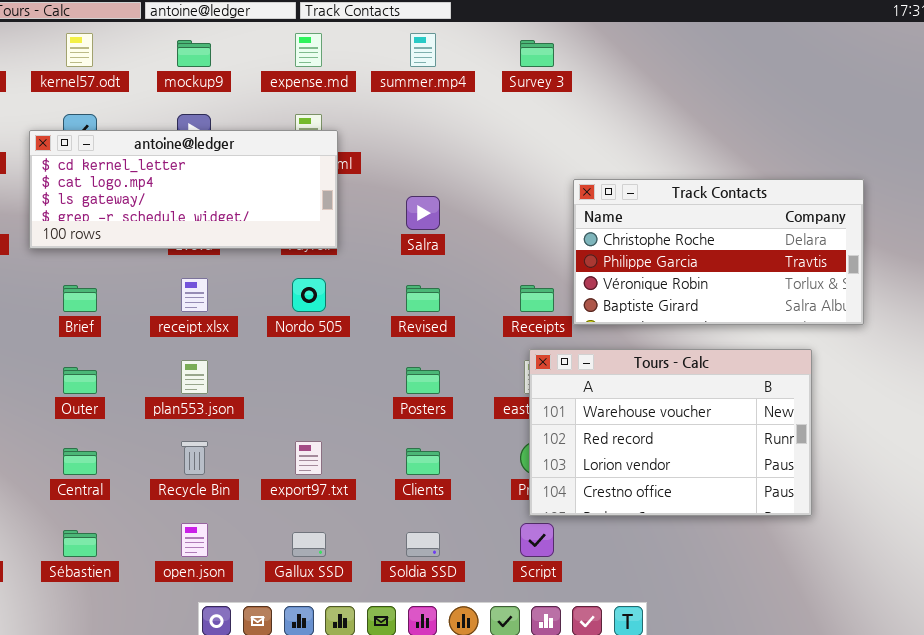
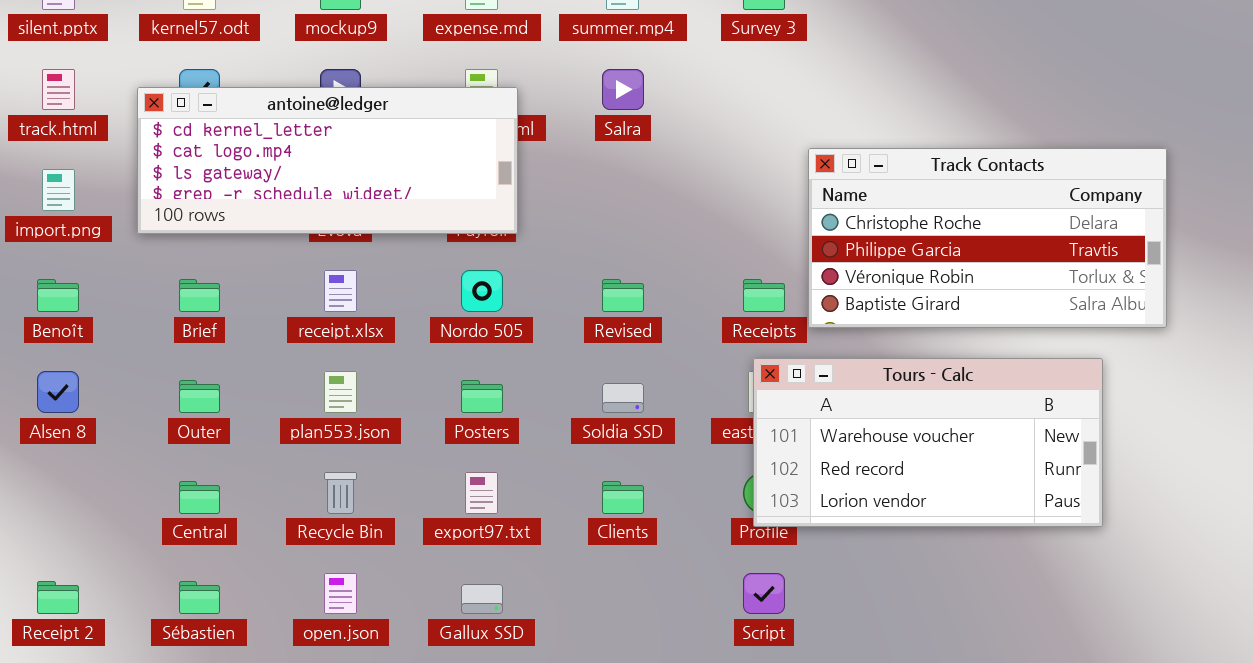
Salra: [406,196,440,230] -> [602,69,644,110], moved
Tours - Calc: [529,349,812,516] -> [753,358,1103,527], resized
Posters: [406,367,440,394] -> [461,380,503,413], moved
Soldia SSD: [406,532,440,557] -> [602,383,644,413], moved

